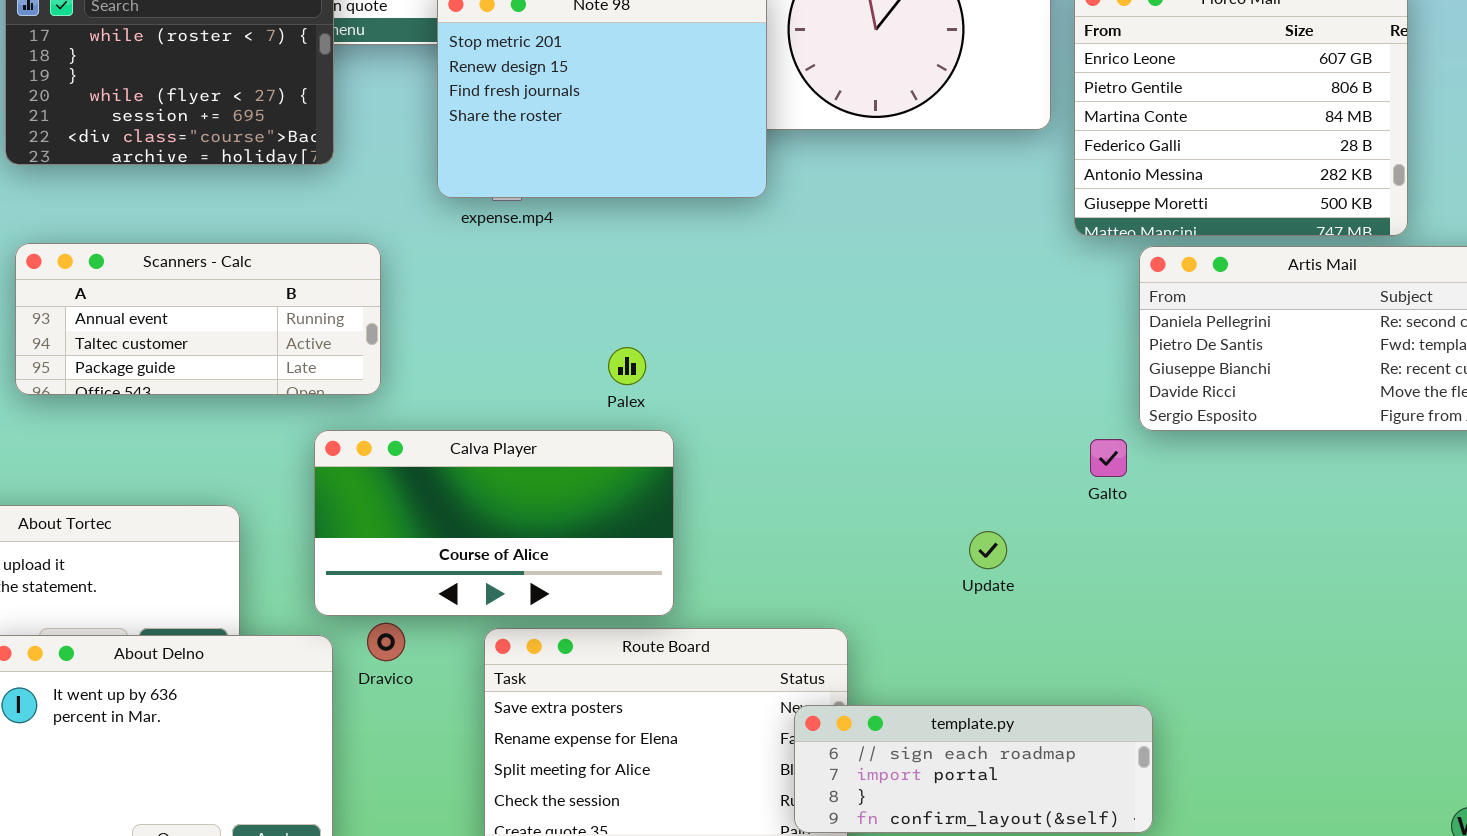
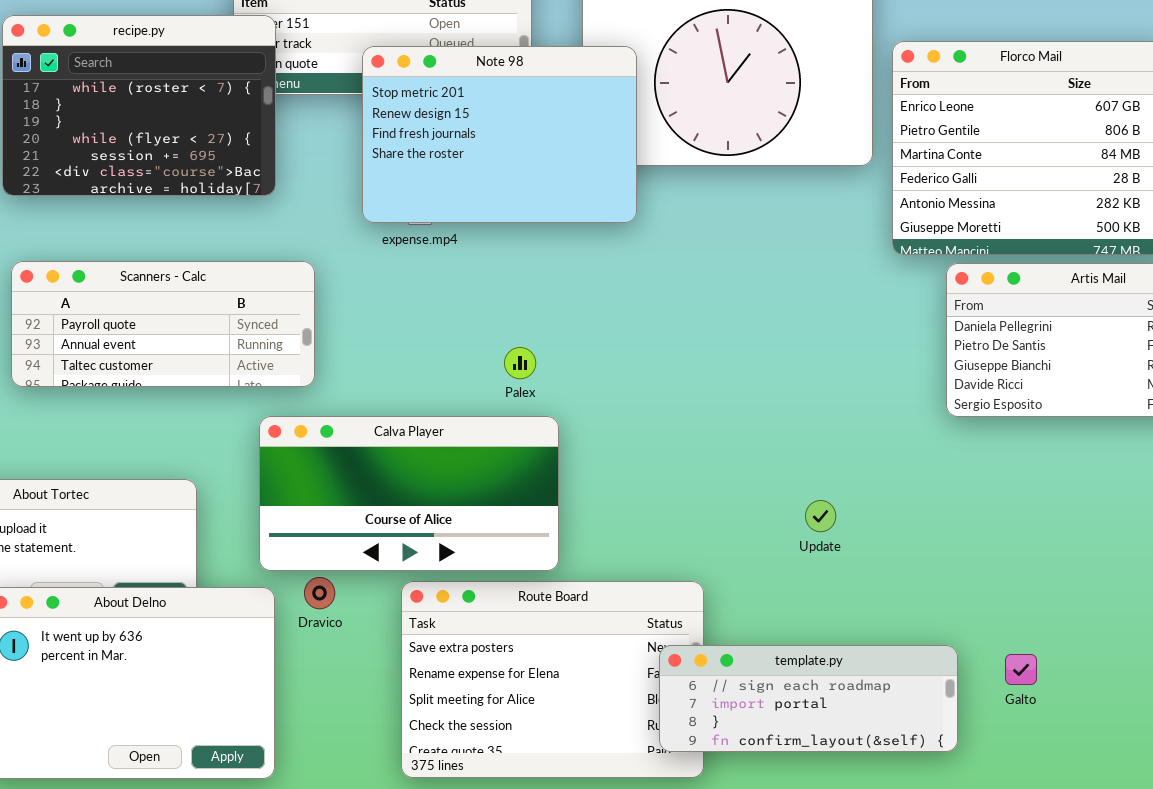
Scanners - Calc: [15,243,381,395] -> [11,261,315,387], scrolled up 1 row
Galto: [1090,439,1127,477] -> [1005,654,1037,685], moved

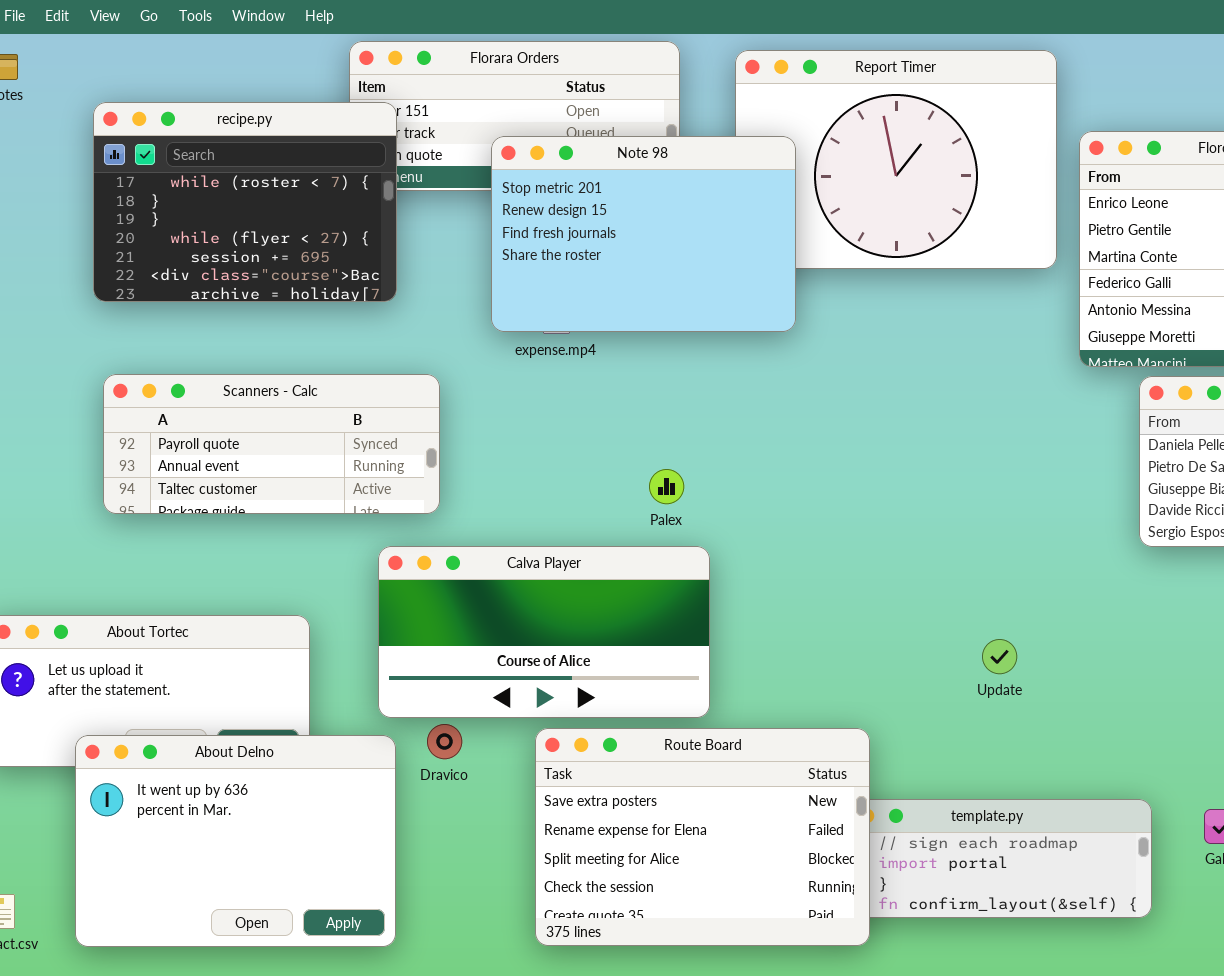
Route Board: [401,581,704,778] -> [535,728,870,946], raised

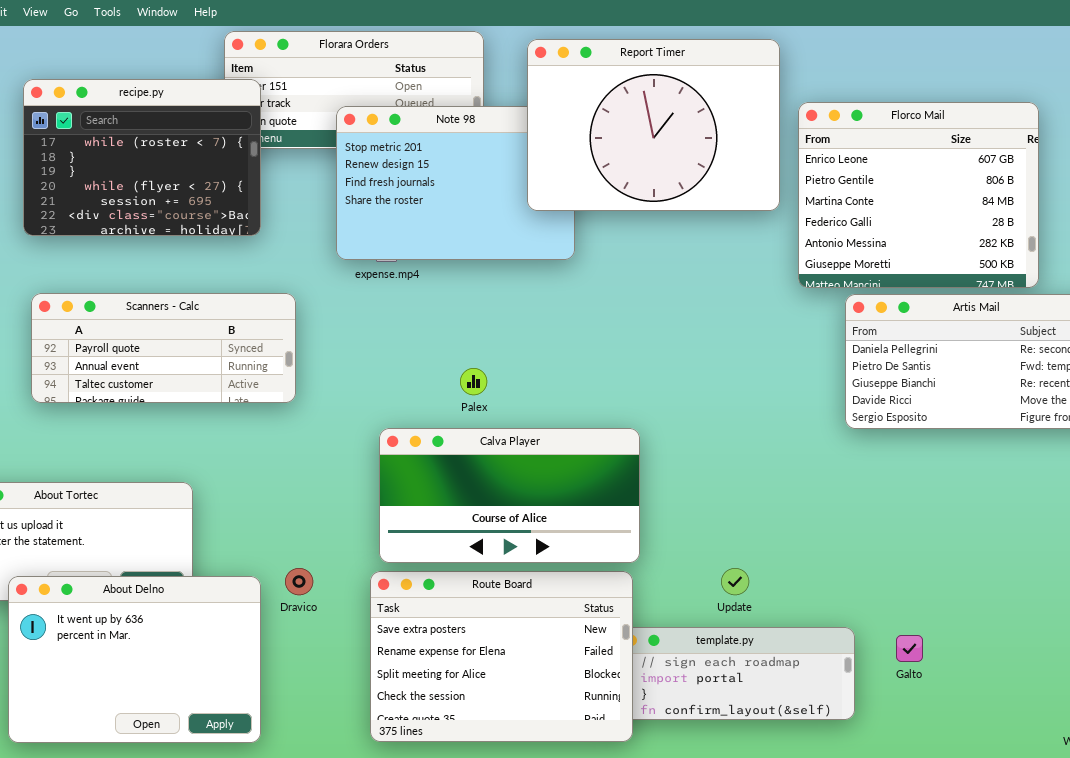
Report Timer: [735,50,1057,269] -> [527,39,780,211], raised
Calva Player: [378,546,710,718] -> [379,428,640,563], moved
Update: [982,639,1017,674] -> [721,568,749,595], moved

